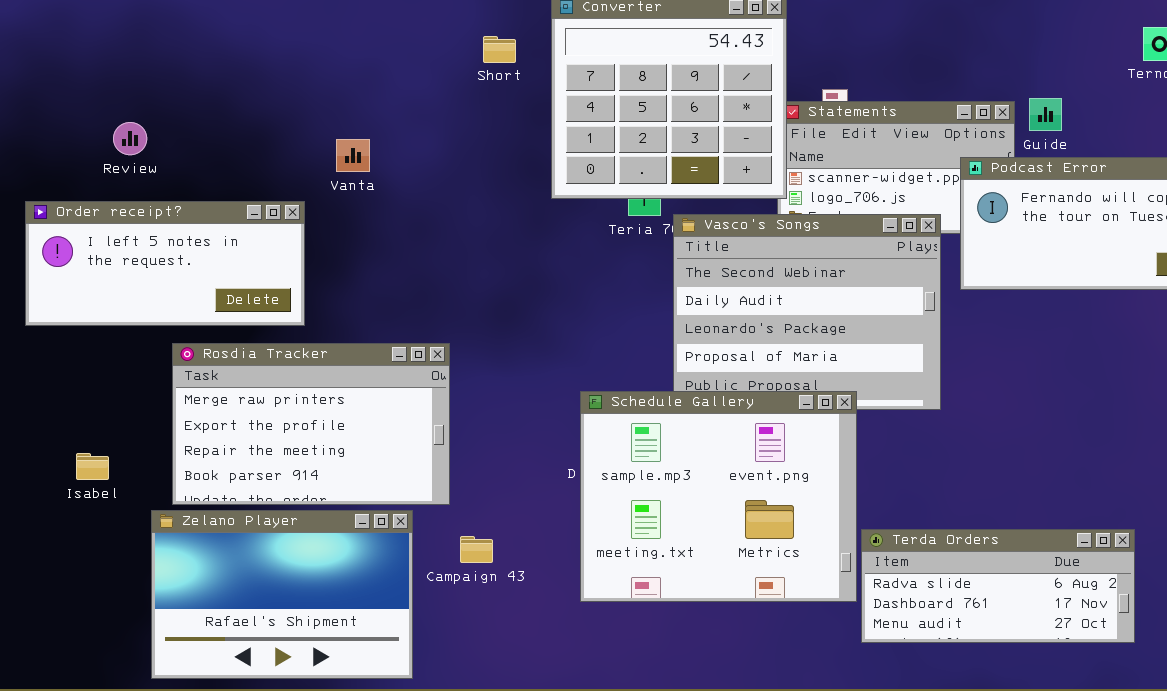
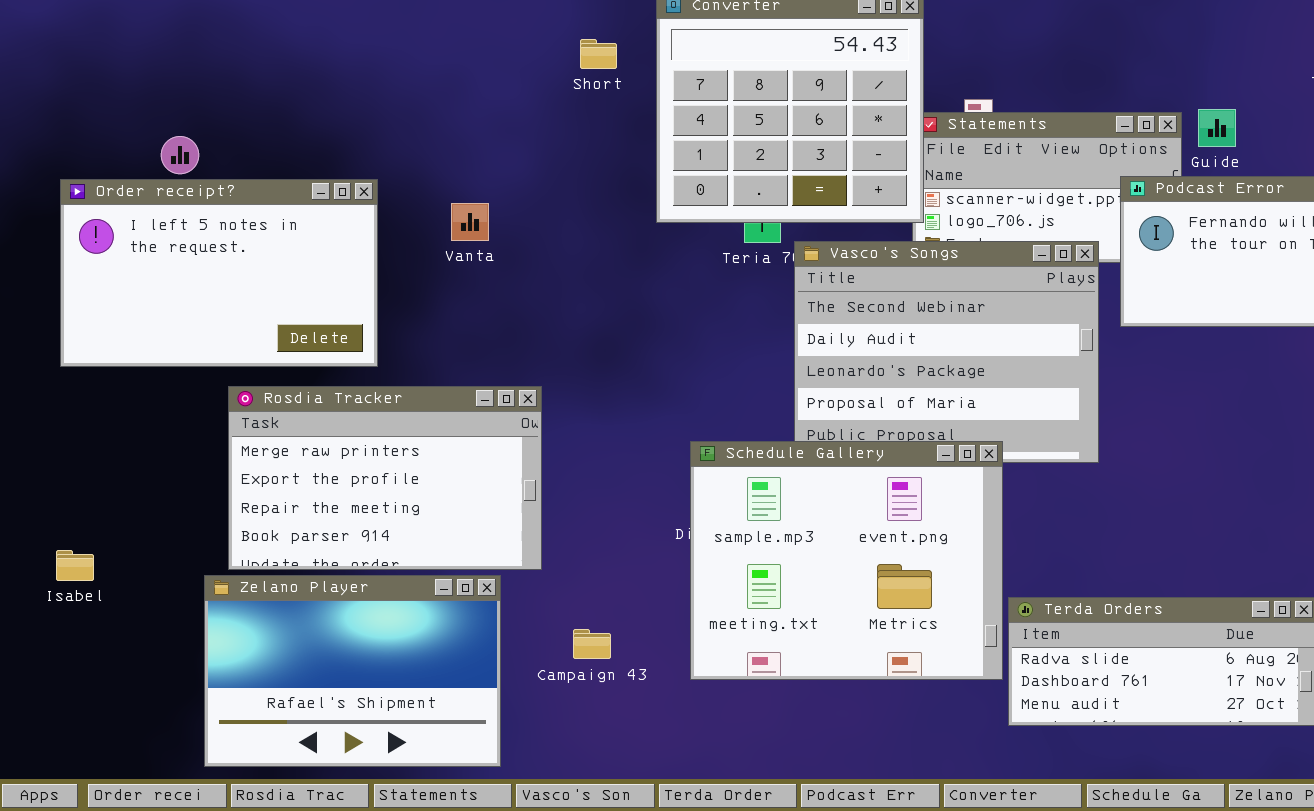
Vanta: [336,139,370,172] -> [451,203,489,241], moved
Order receipt?: [25,201,305,326] -> [60,179,378,367], resized
Isabel: [76,453,109,480] -> [56,550,94,581], moved
Campaign 43: [460,536,493,563] -> [573,629,611,659], moved

